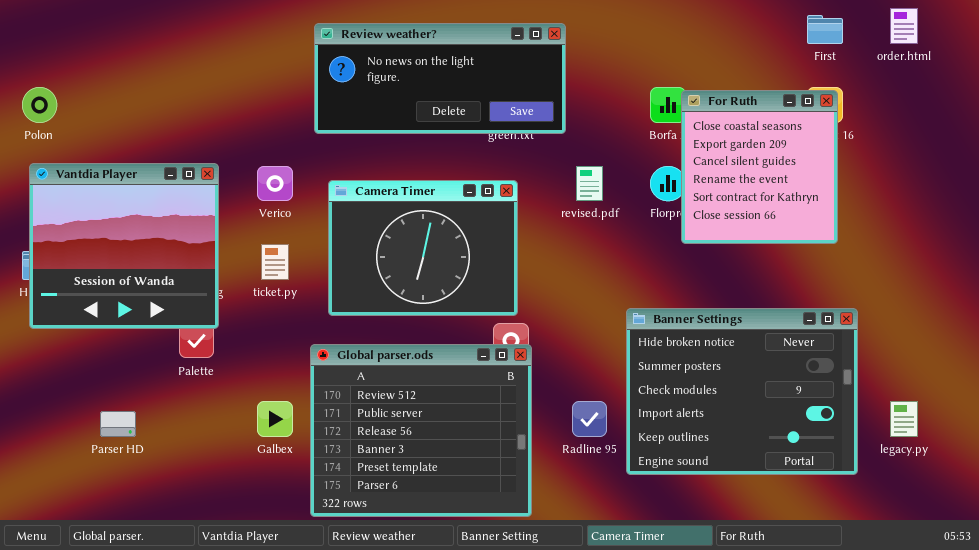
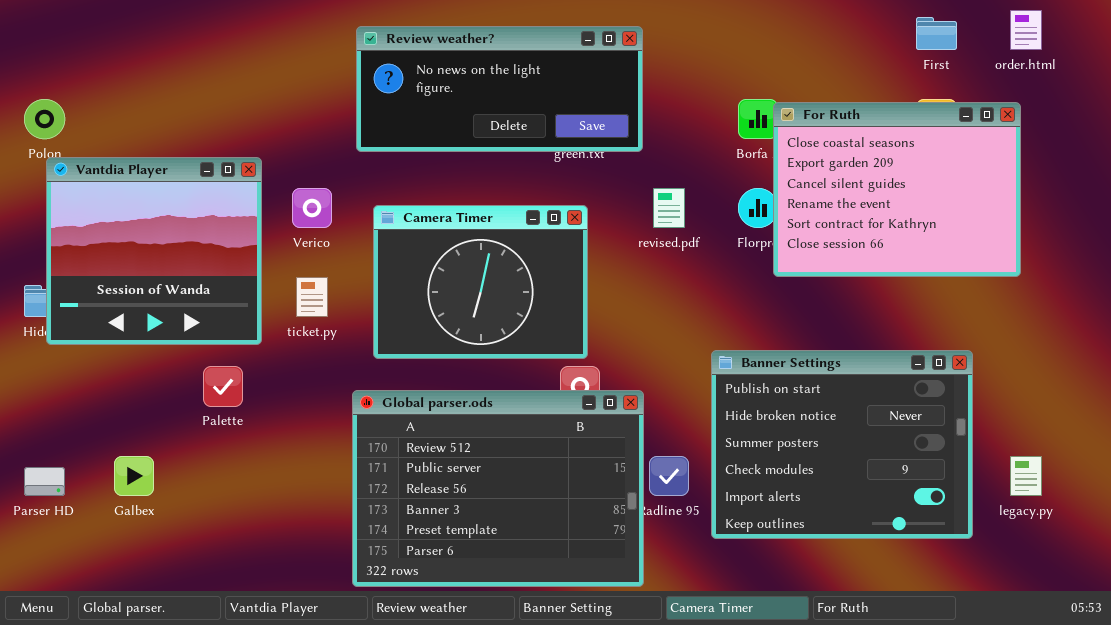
For Ruth: [681,90,838,244] -> [773,102,1021,277], resized
Vantdia Player: [29,163,219,329] -> [46,157,262,345], moved
Banner Settings: [626,308,858,475] -> [711,350,973,539], scrolled up 1 row
Global parser.ods: [310,344,532,517] -> [352,390,644,587], resized
Galbex: [257,401,293,437] -> [114,456,154,496], moved
Parser HD: [100,411,136,437] -> [24,467,65,496], moved

